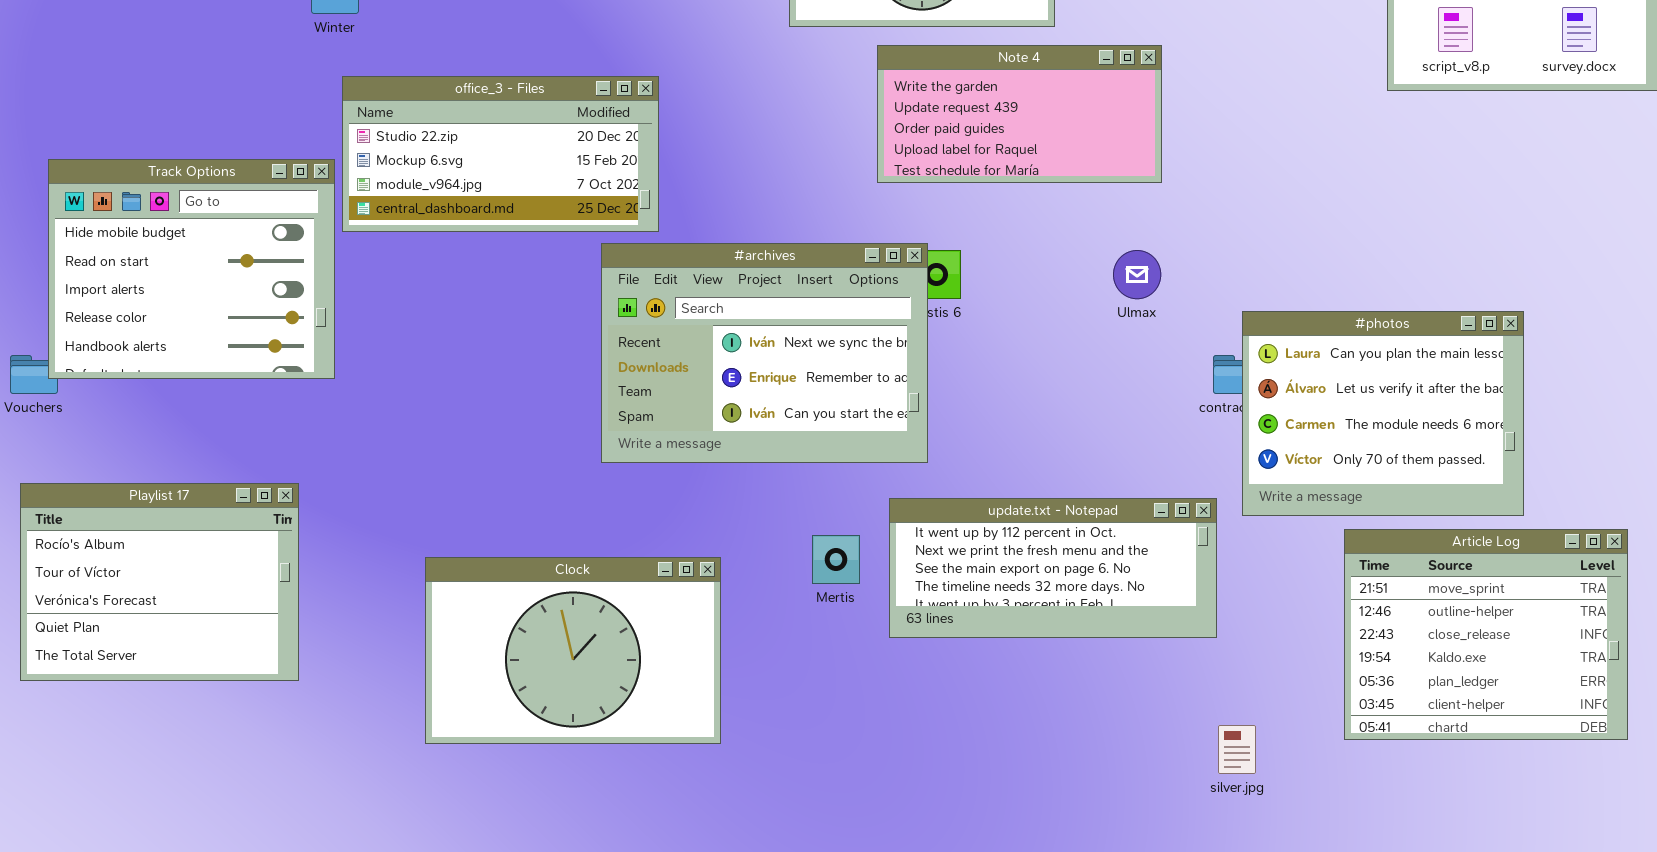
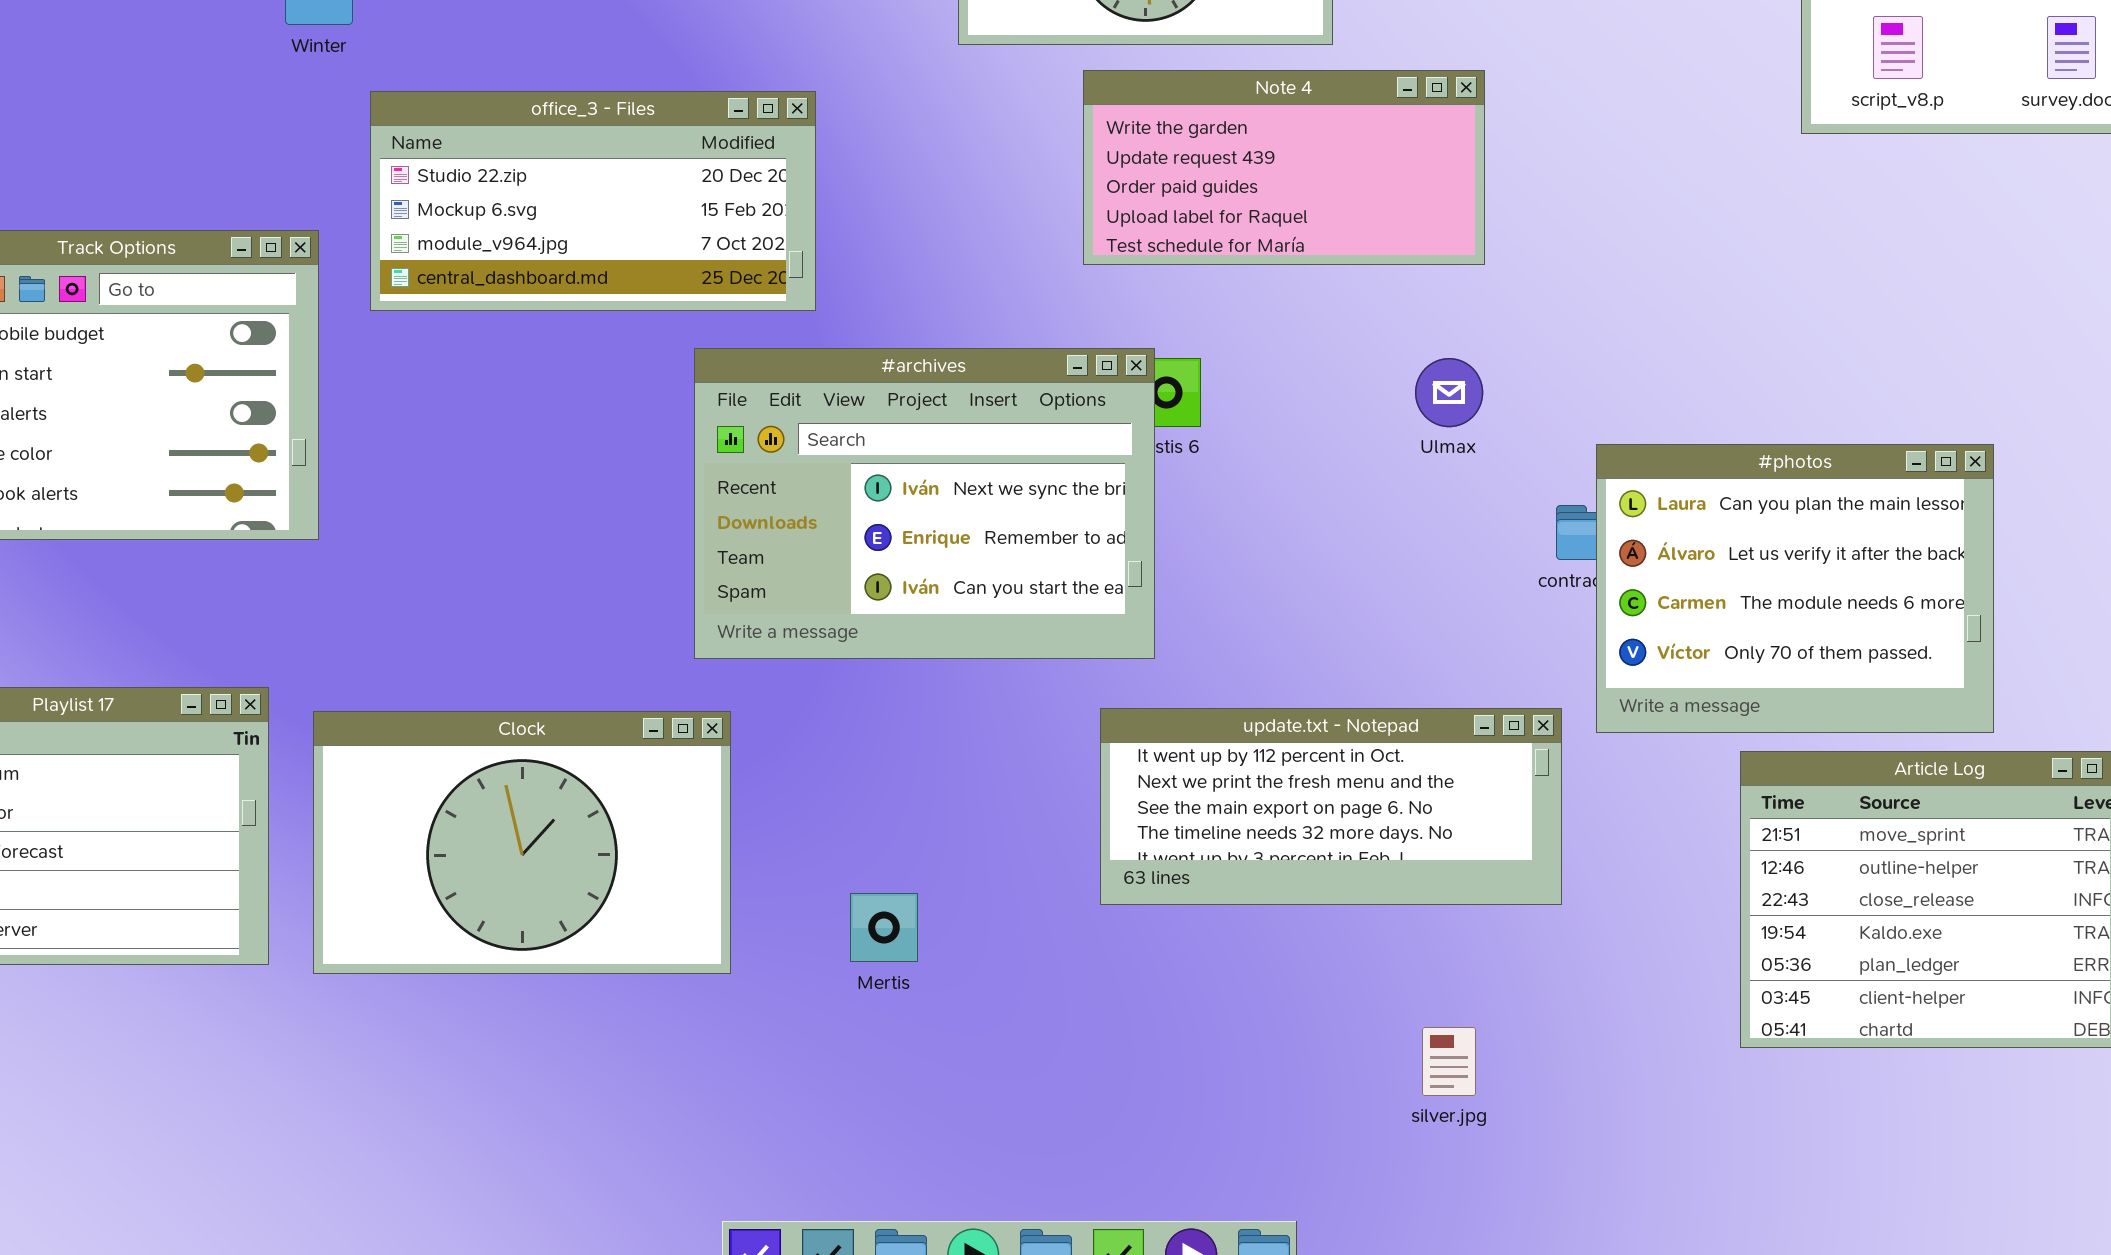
office_3 - Files: [342,76,659,232] -> [370,91,816,311], moved
Mertis: [812,535,860,584] -> [850,893,918,962], moved
Clock: [425,557,721,744] -> [313,711,731,974], moved
silver.jpg: [1218,725,1256,774] -> [1422,1027,1476,1096], moved

